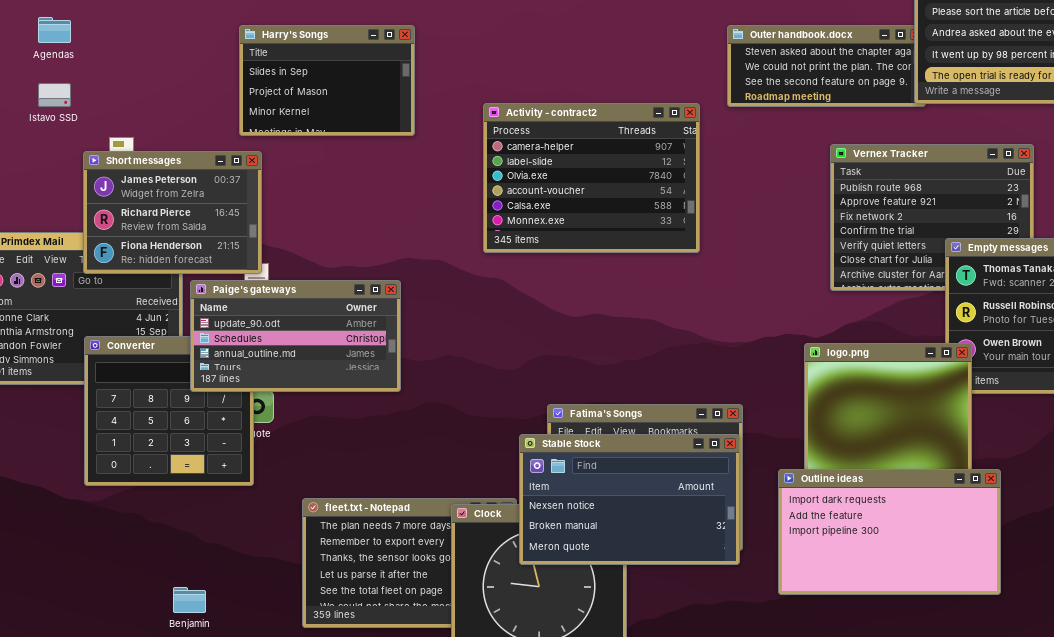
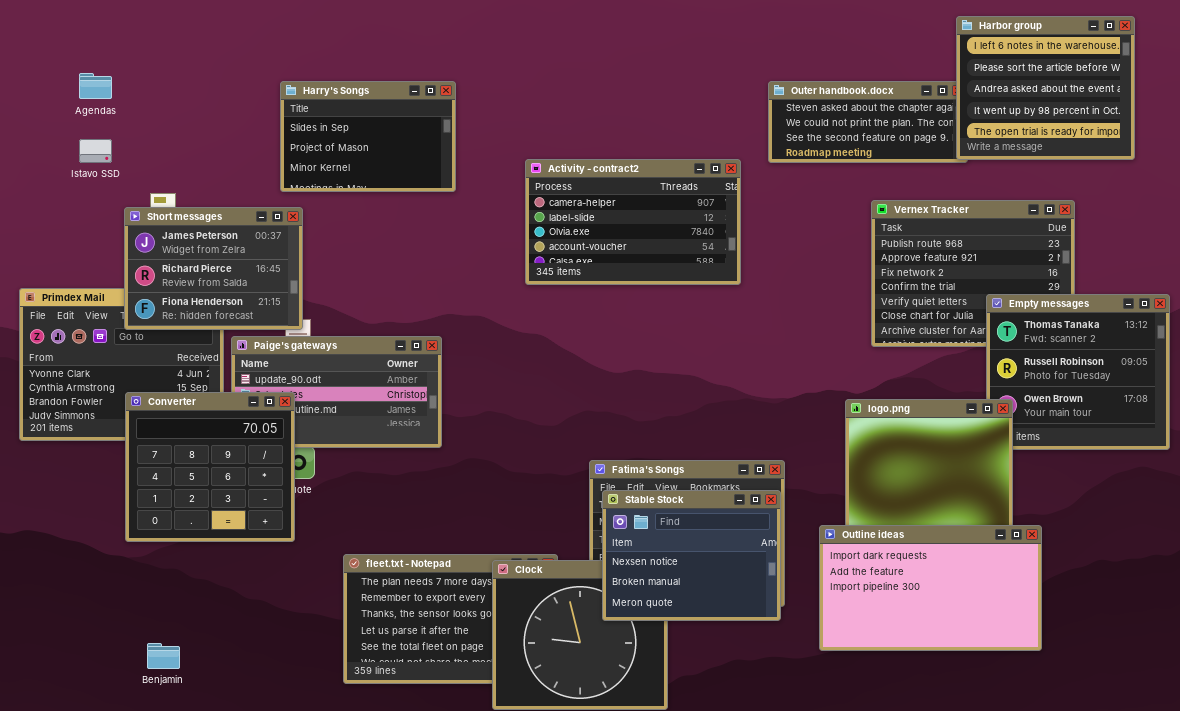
Activity - contract2: [483,103,700,253] -> [525,159,741,285], resized
Converter: [84,336,254,486] -> [125,392,295,542], raised
Stable Stock: [519,434,740,565] -> [602,490,781,621], resized
Benjamin: [173,587,206,613] -> [147,643,180,669], moved

